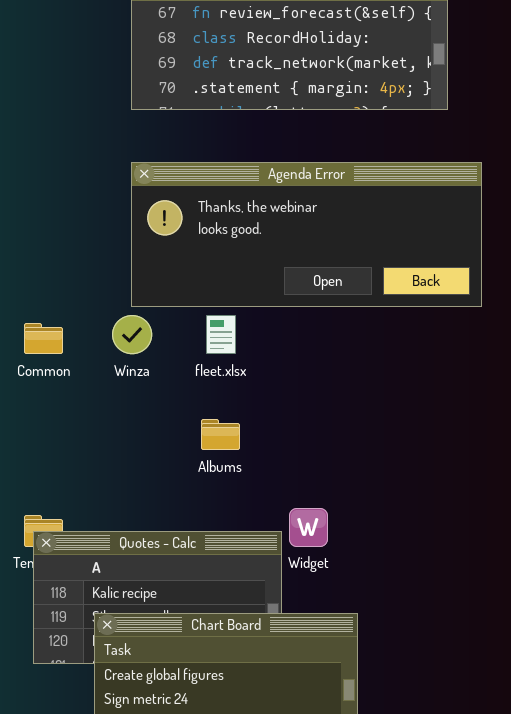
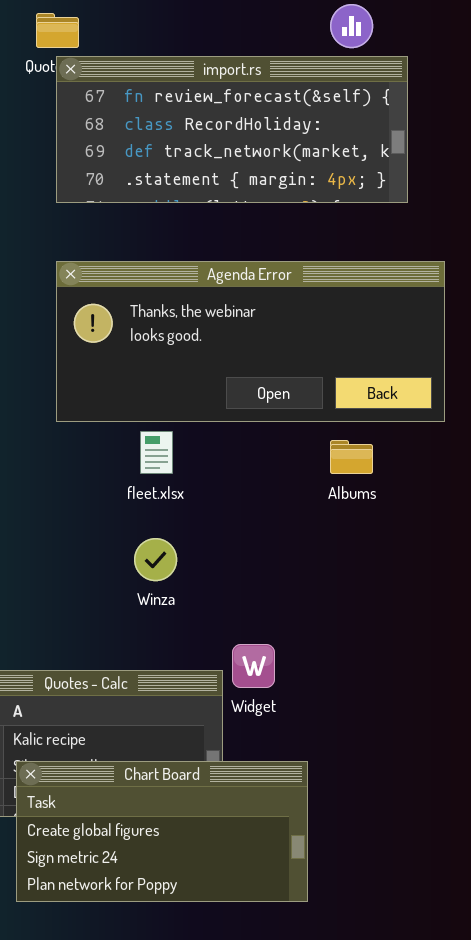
Winza: [112,315,152,354] -> [134,538,177,581], moved
Albums: [201,419,240,450] -> [330,440,373,474], moved

